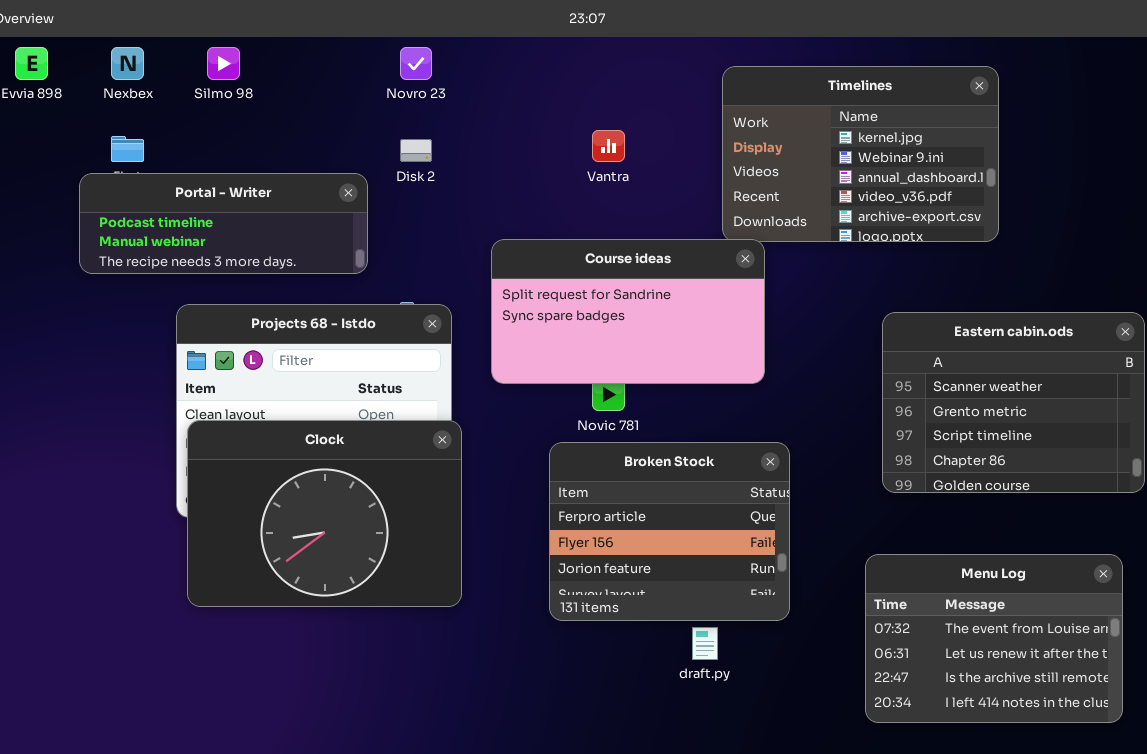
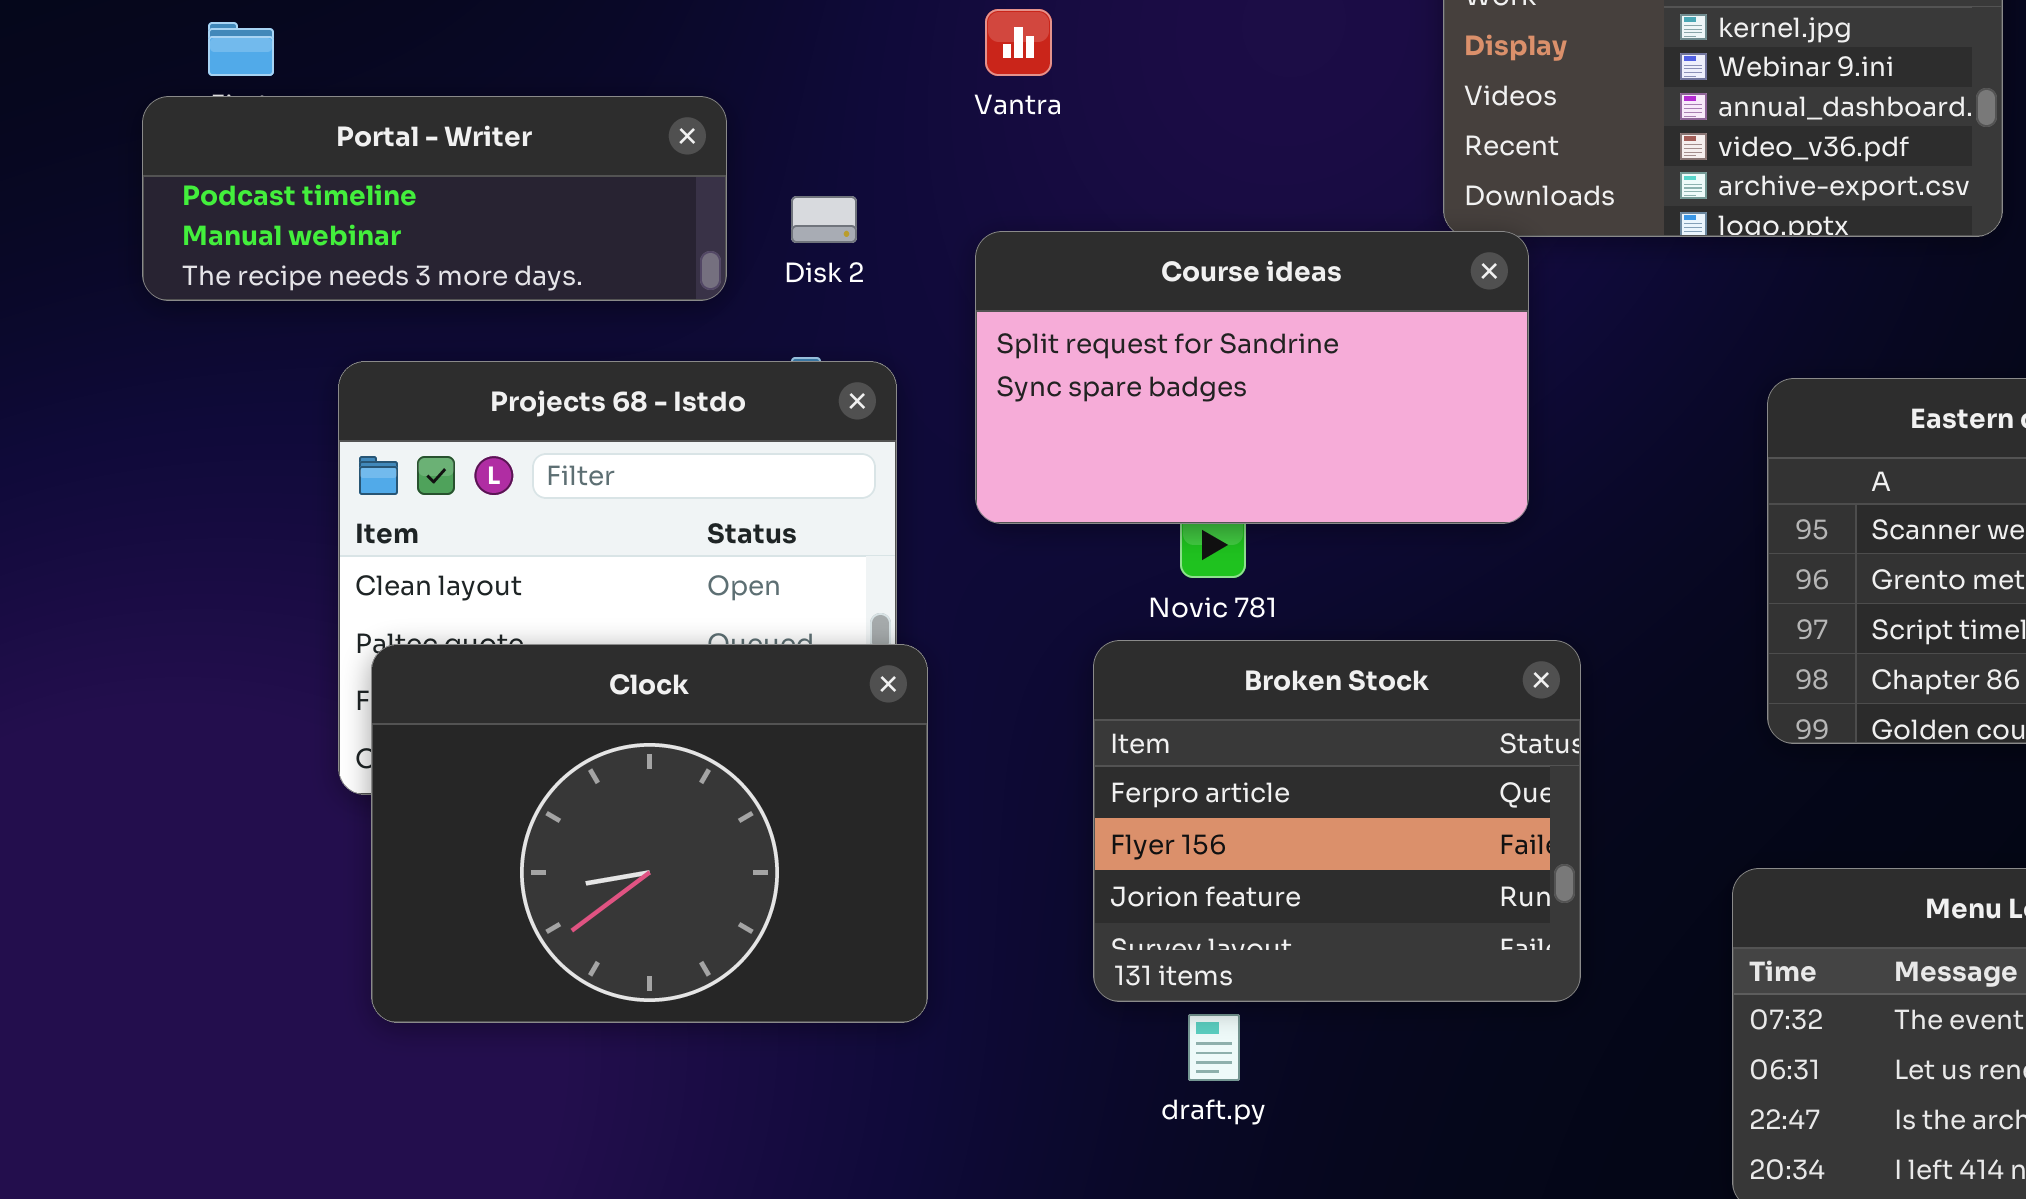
Vantra: [592,130,625,162] -> [985,9,1052,76], moved
Disk 2: [400,139,432,162] -> [791,196,857,243], moved
Clock: [187,420,462,607] -> [371,644,928,1023], moved
draft.py: [692,627,718,660] -> [1188,1014,1240,1081], moved

